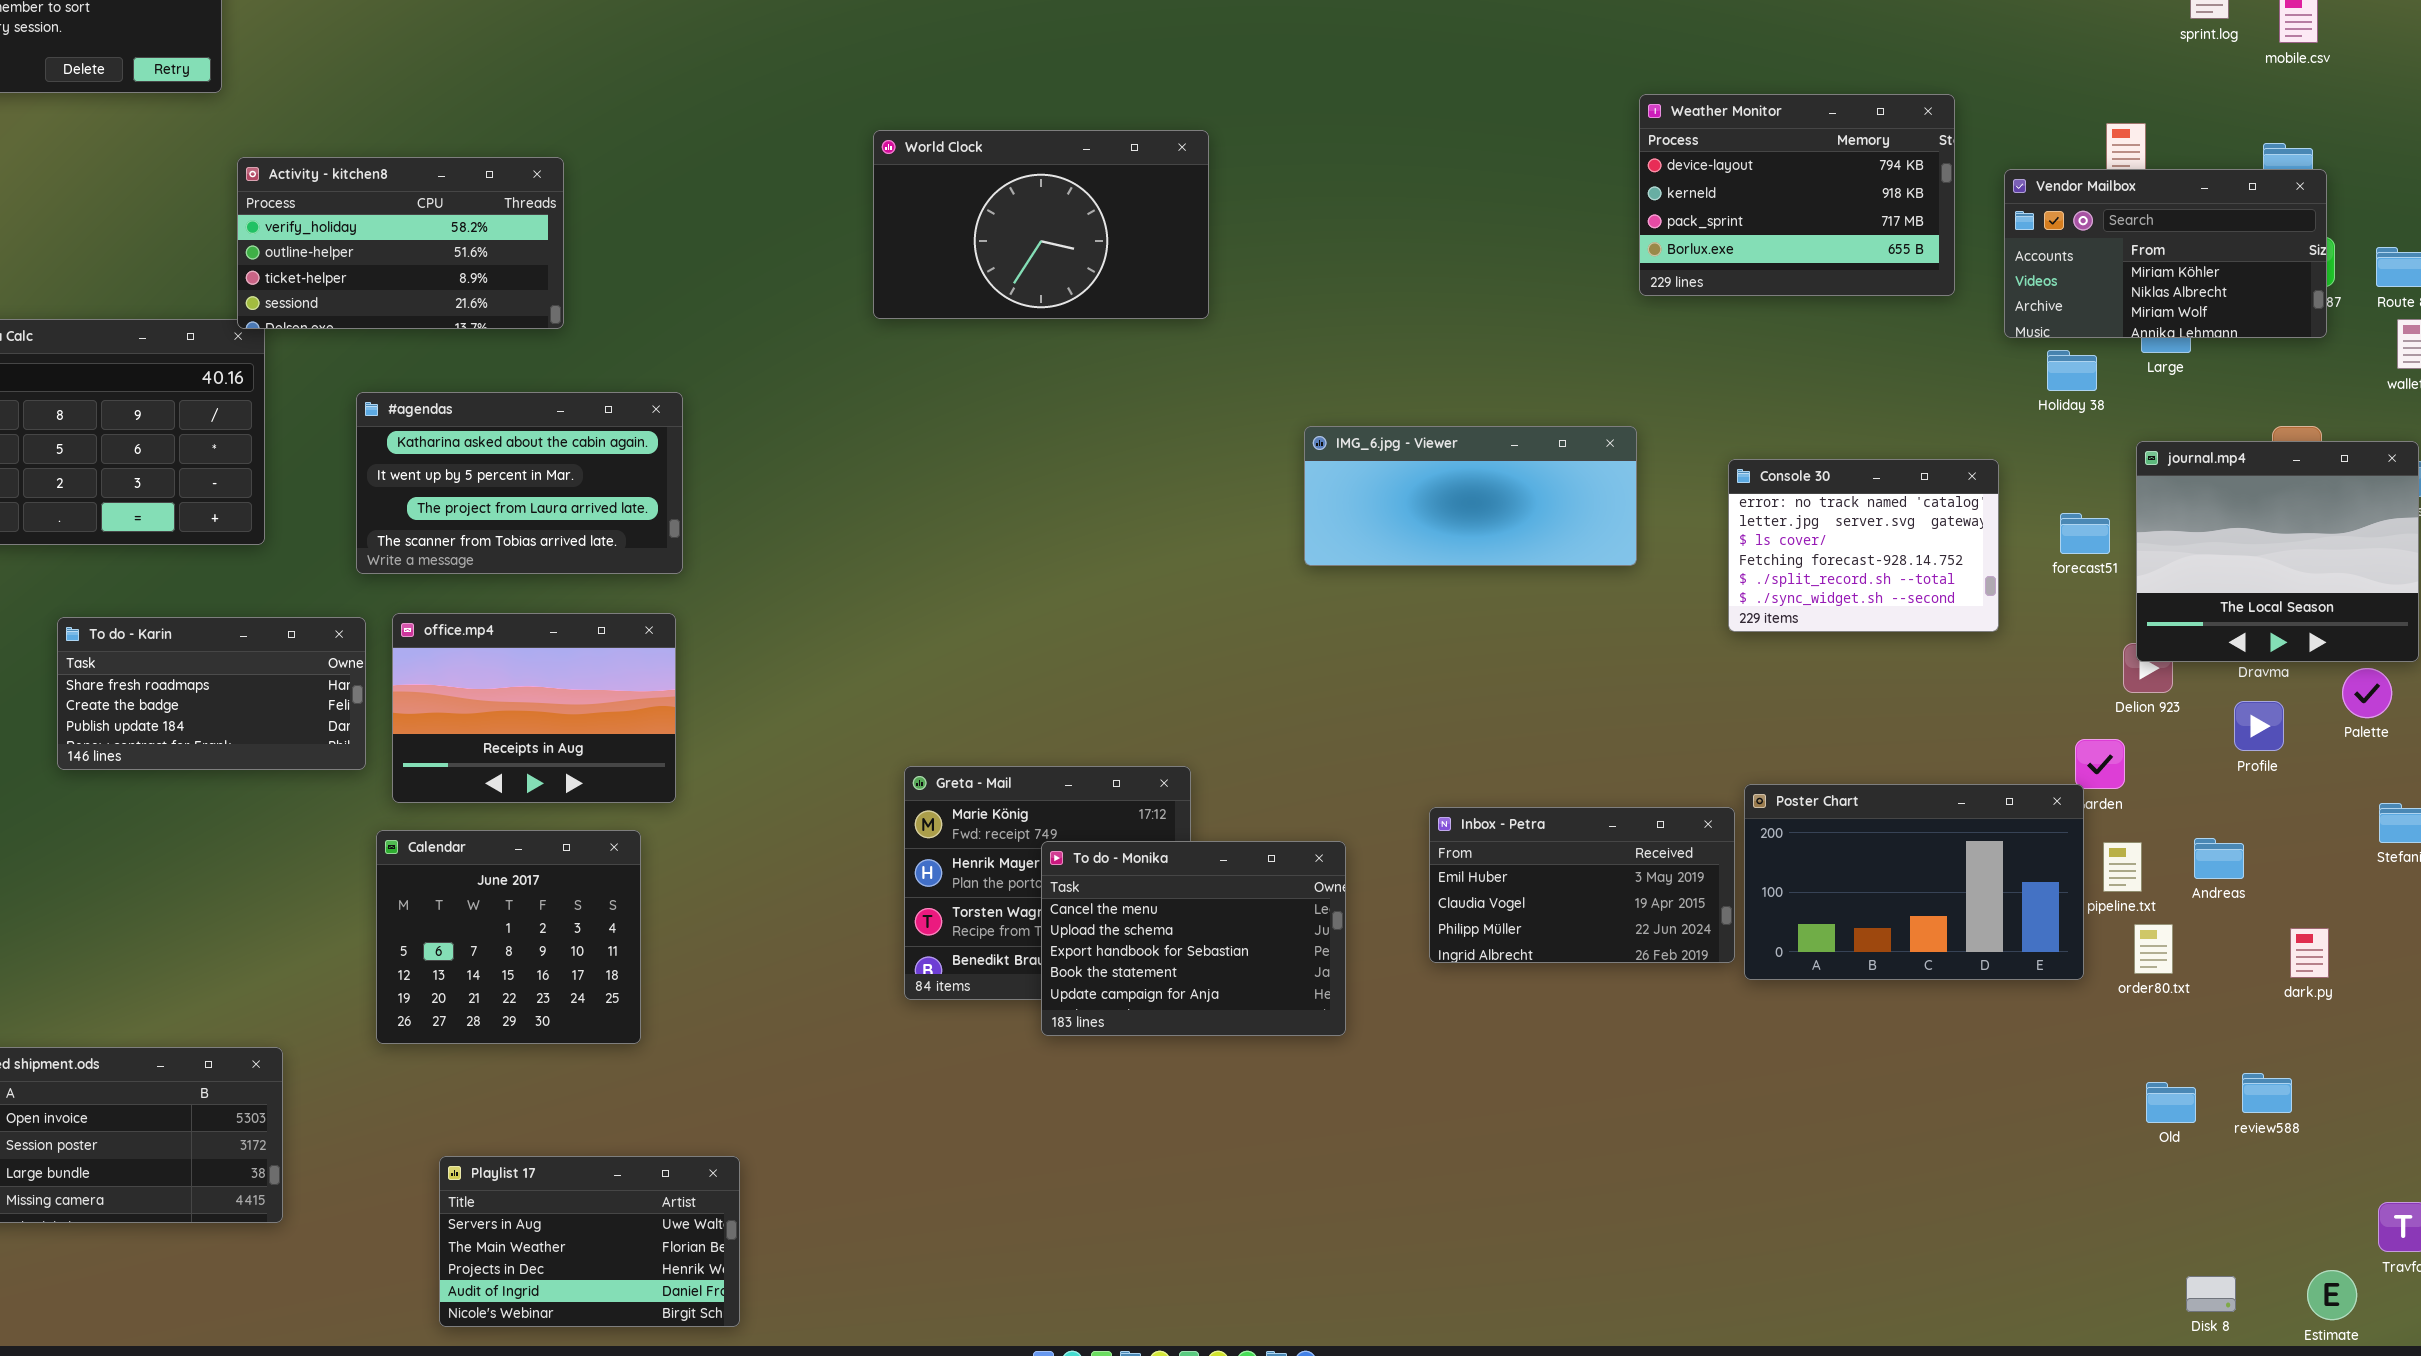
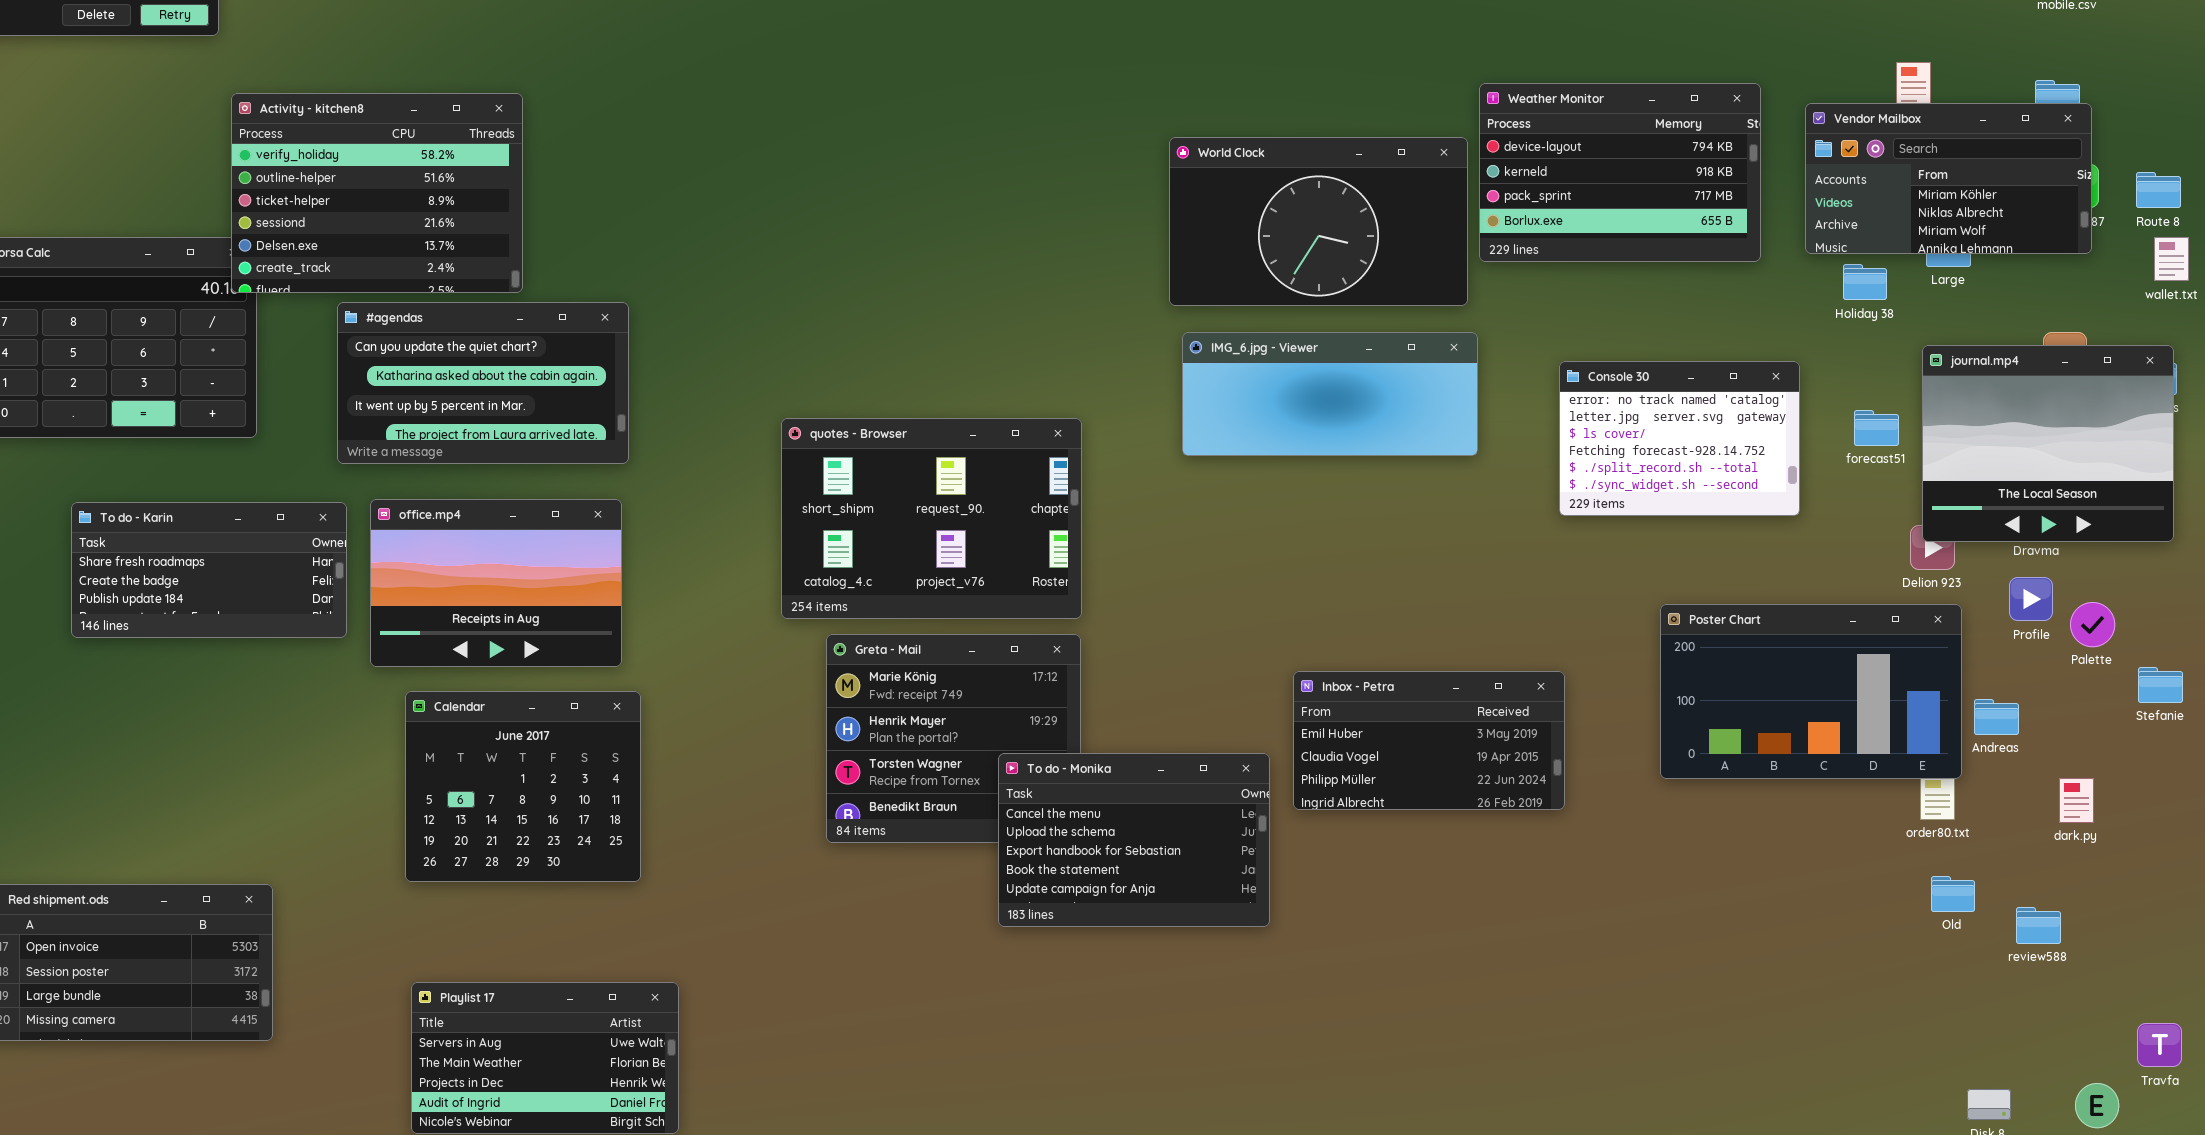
Weather Monitor: [1639,94,1955,296] -> [1479,83,1761,262], moved
World Clock: [873,130,1209,319] -> [1169,137,1468,306], moved
Activity - kitchen8: [237,157,564,329] -> [231,93,523,293], resized
#agendas: [356,392,683,574] -> [337,302,629,464], scrolled up 1 row
quotes - Browser: none -> [781,418,1082,619], opened
Palette: [2342,668,2392,718] -> [2070,602,2115,647], moved
Poster Chart: [1744,784,2084,980] -> [1660,604,1962,779], moved
Calendar: [376,830,641,1044] -> [405,691,641,882], moved
To do - Monika: [1041,841,1346,1036] -> [998,753,1270,927], moved
Old: [2146,1082,2196,1123] -> [1931,876,1975,912], moved

